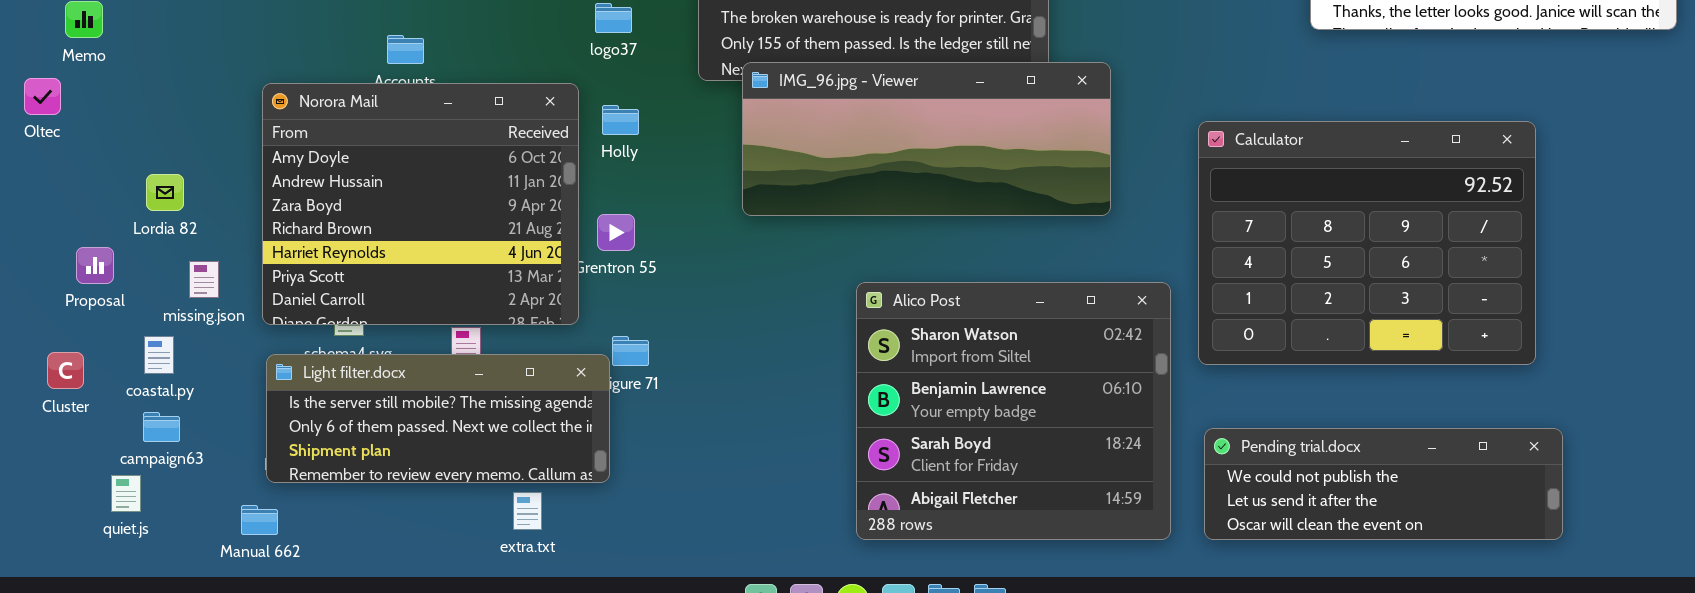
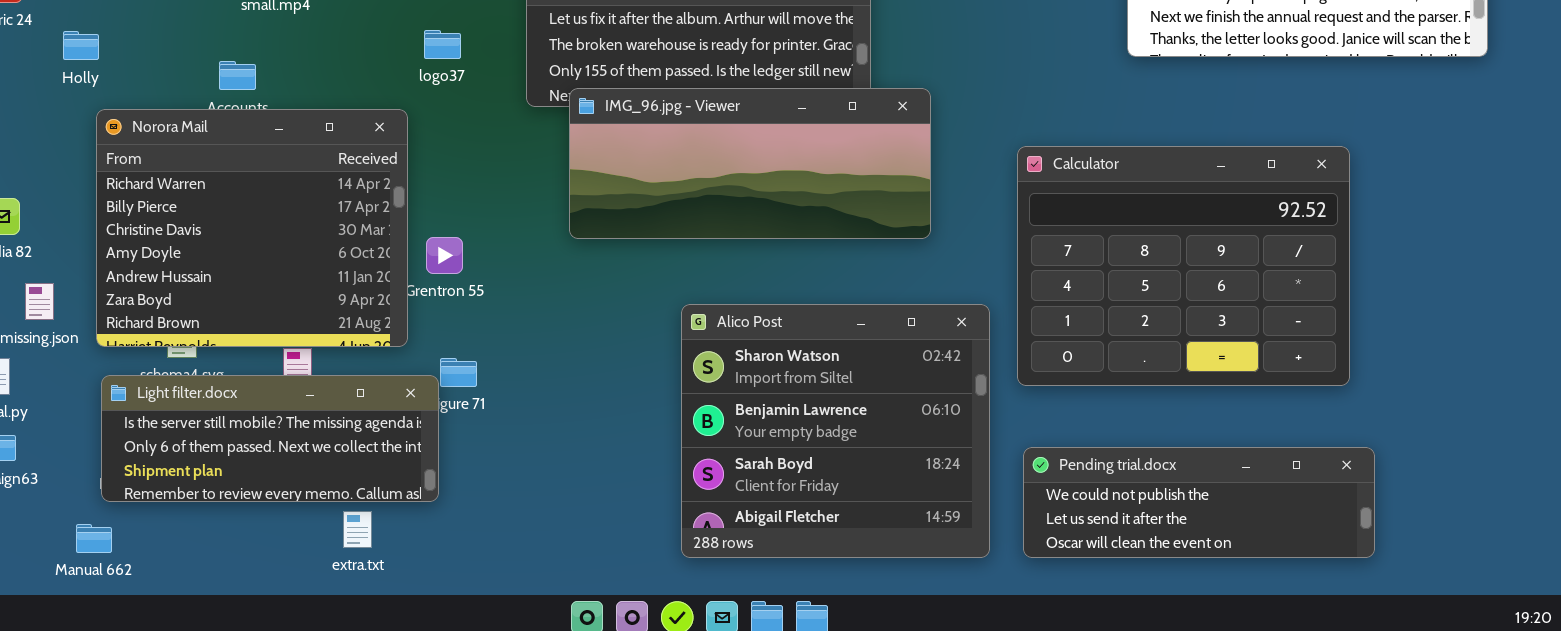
Norora Mail: [262,83,579,325] -> [96,109,408,347], scrolled up 3 rows
Holly: [602,105,639,135] -> [63,31,99,60], moved

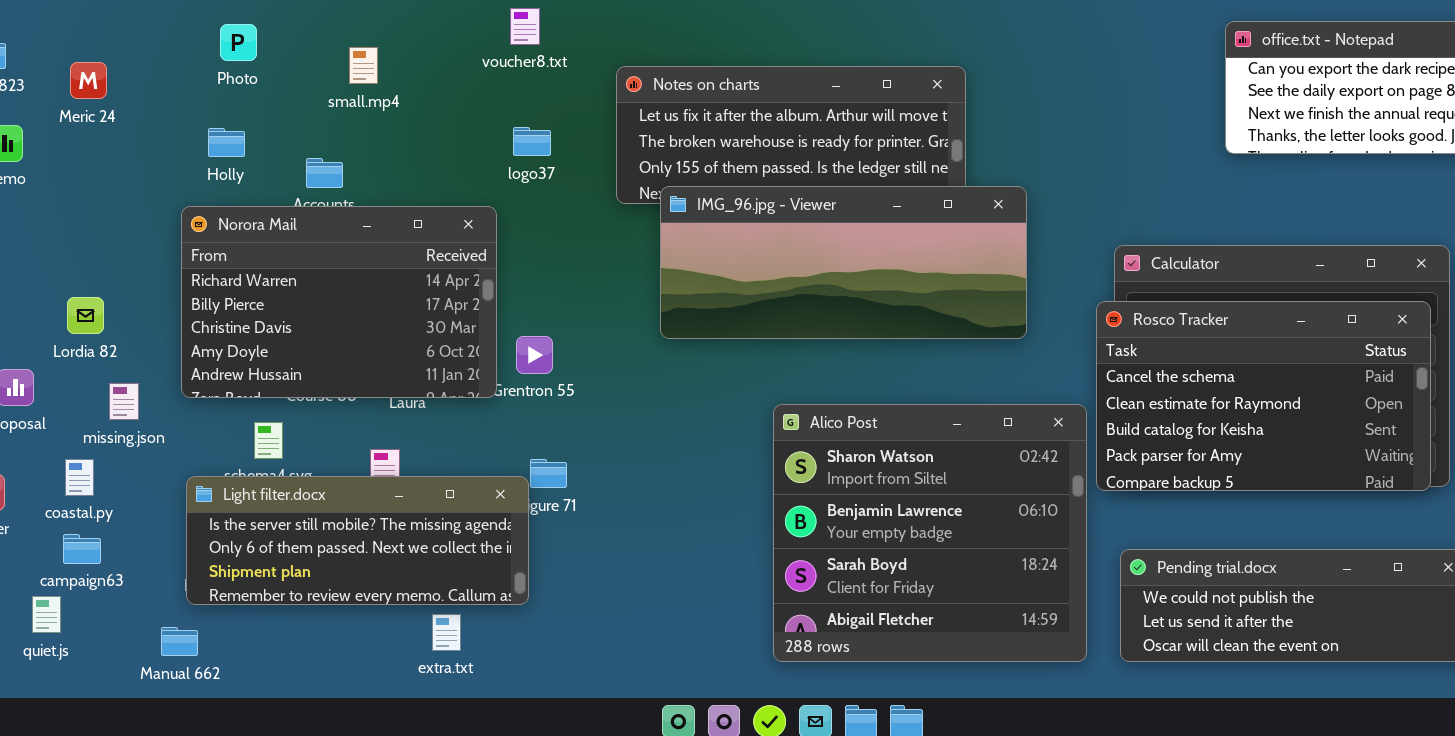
Holly: [63,31,99,60] -> [208,128,245,157], moved
Norora Mail: [96,109,408,347] -> [181,206,497,398], resized
Rosco Tracker: none -> [1096,301,1431,491], opened

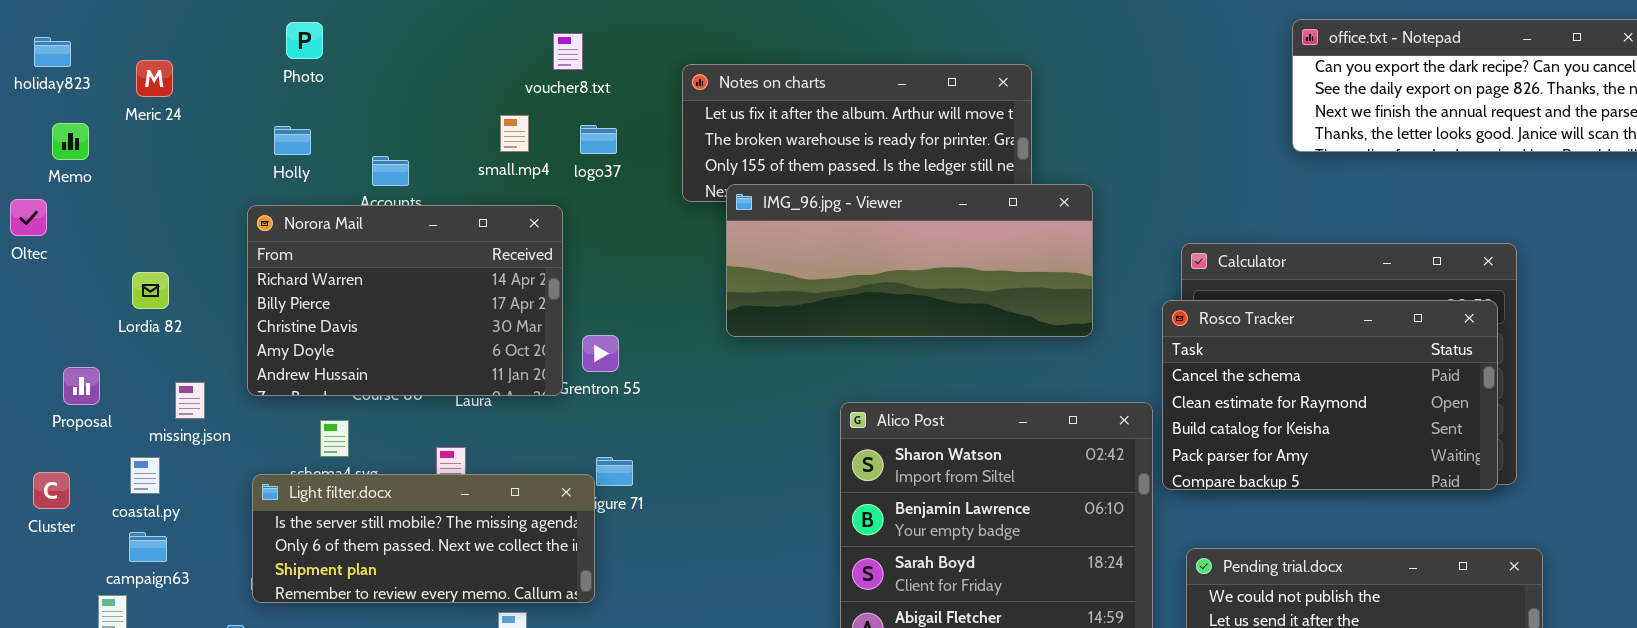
voucher8.txt: [510,8,540,45] -> [553,33,583,70], moved
small.mp4: [349,47,378,84] -> [500,115,529,152], moved
Lordia 82: [67,297,104,334] -> [132,272,169,309], moved

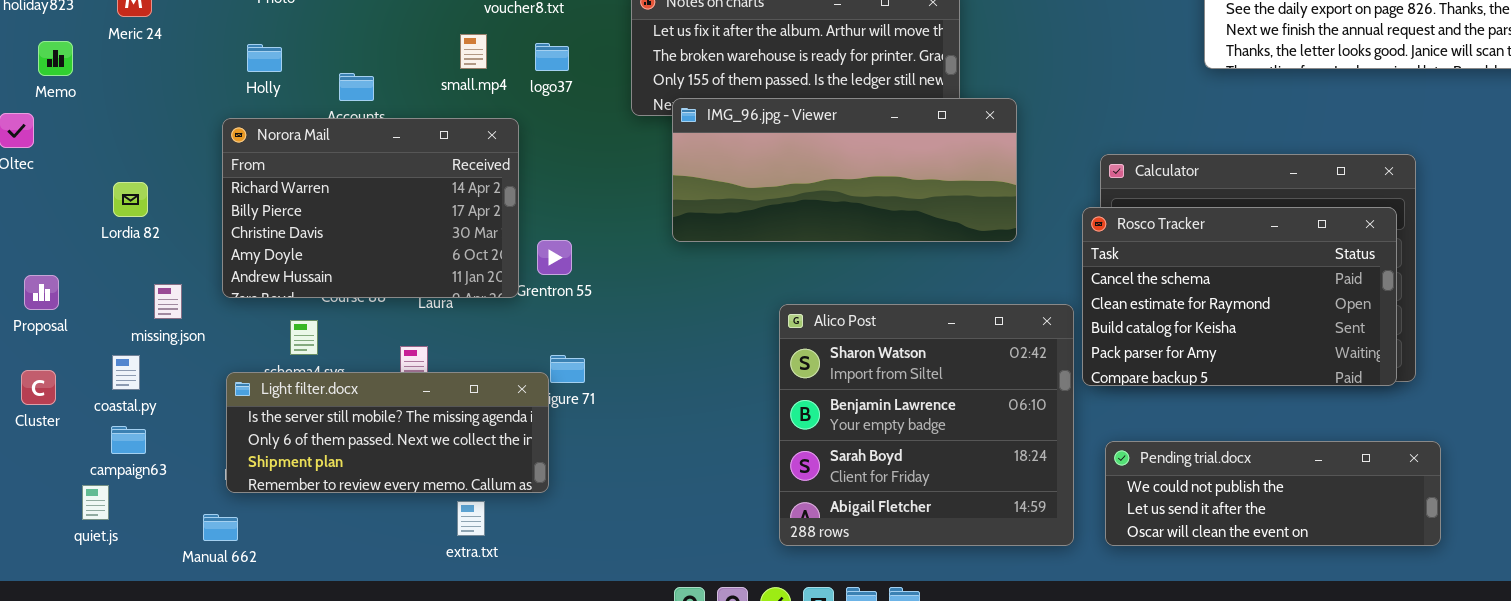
Proposal: [63,367,100,405] -> [24,275,59,310], moved

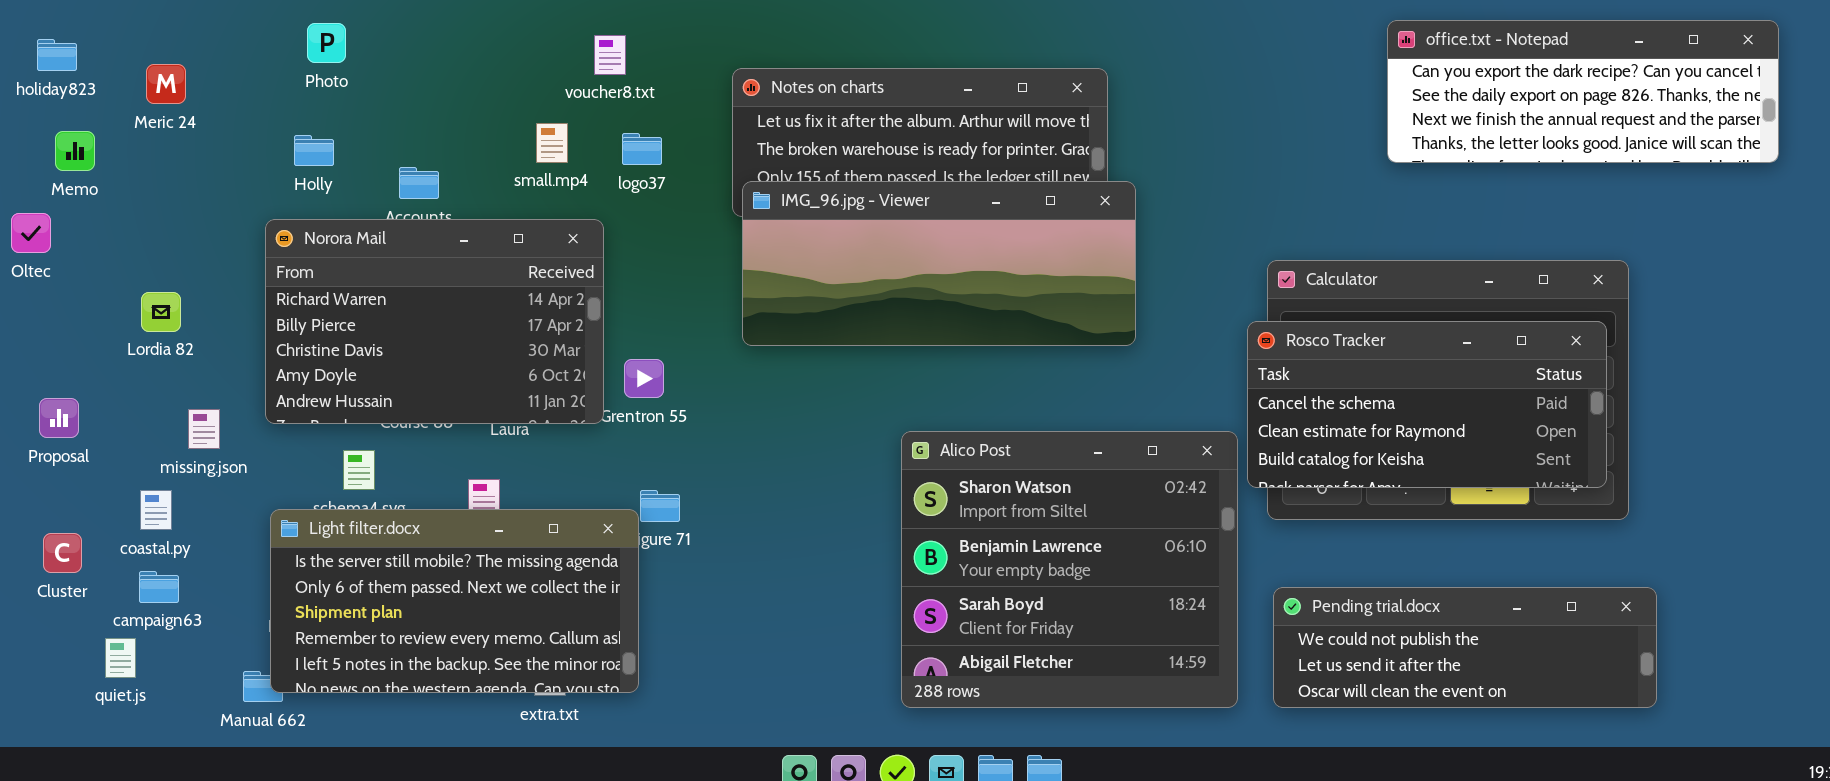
IMG_96.jpg - Viewer: [672,98,1017,242] -> [742,181,1136,346], moved
Rosco Tracker: [1082,207,1397,386] -> [1247,321,1607,488], resized
Cluster: [21,370,56,405] -> [43,533,82,573], moved
Light filter.docx: [226,372,549,493] -> [270,509,639,693], resized

